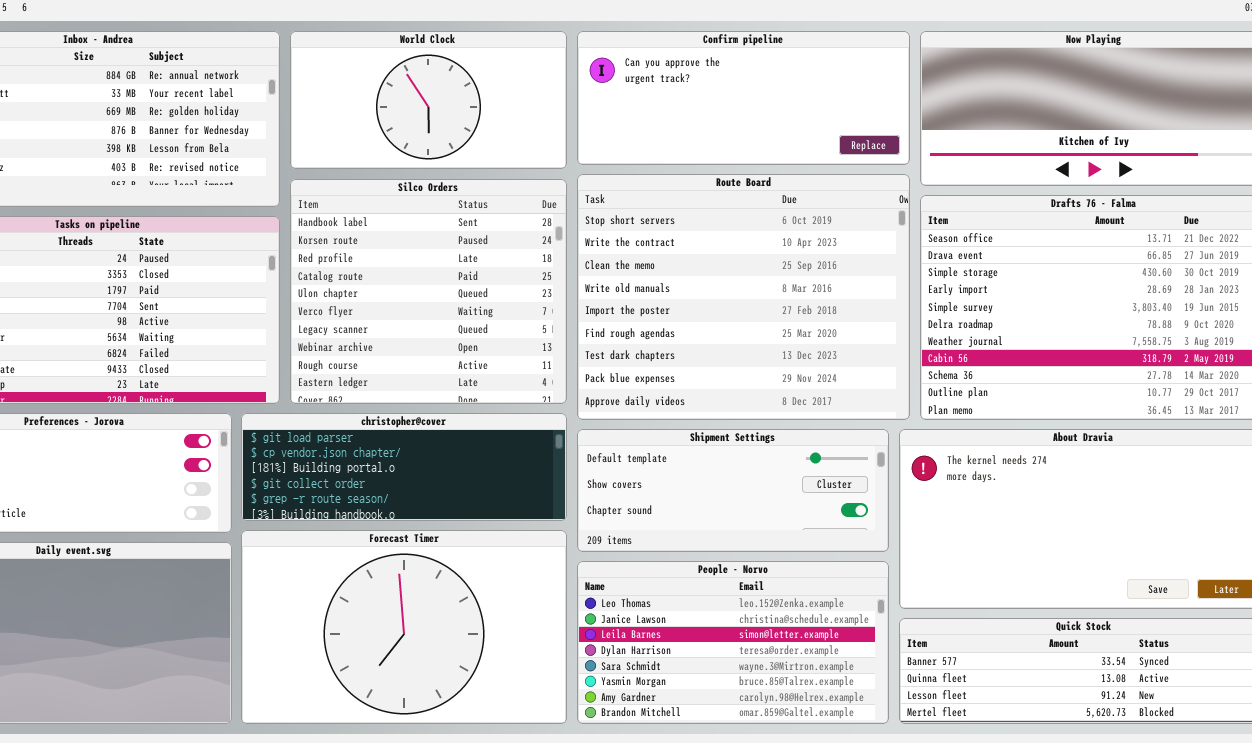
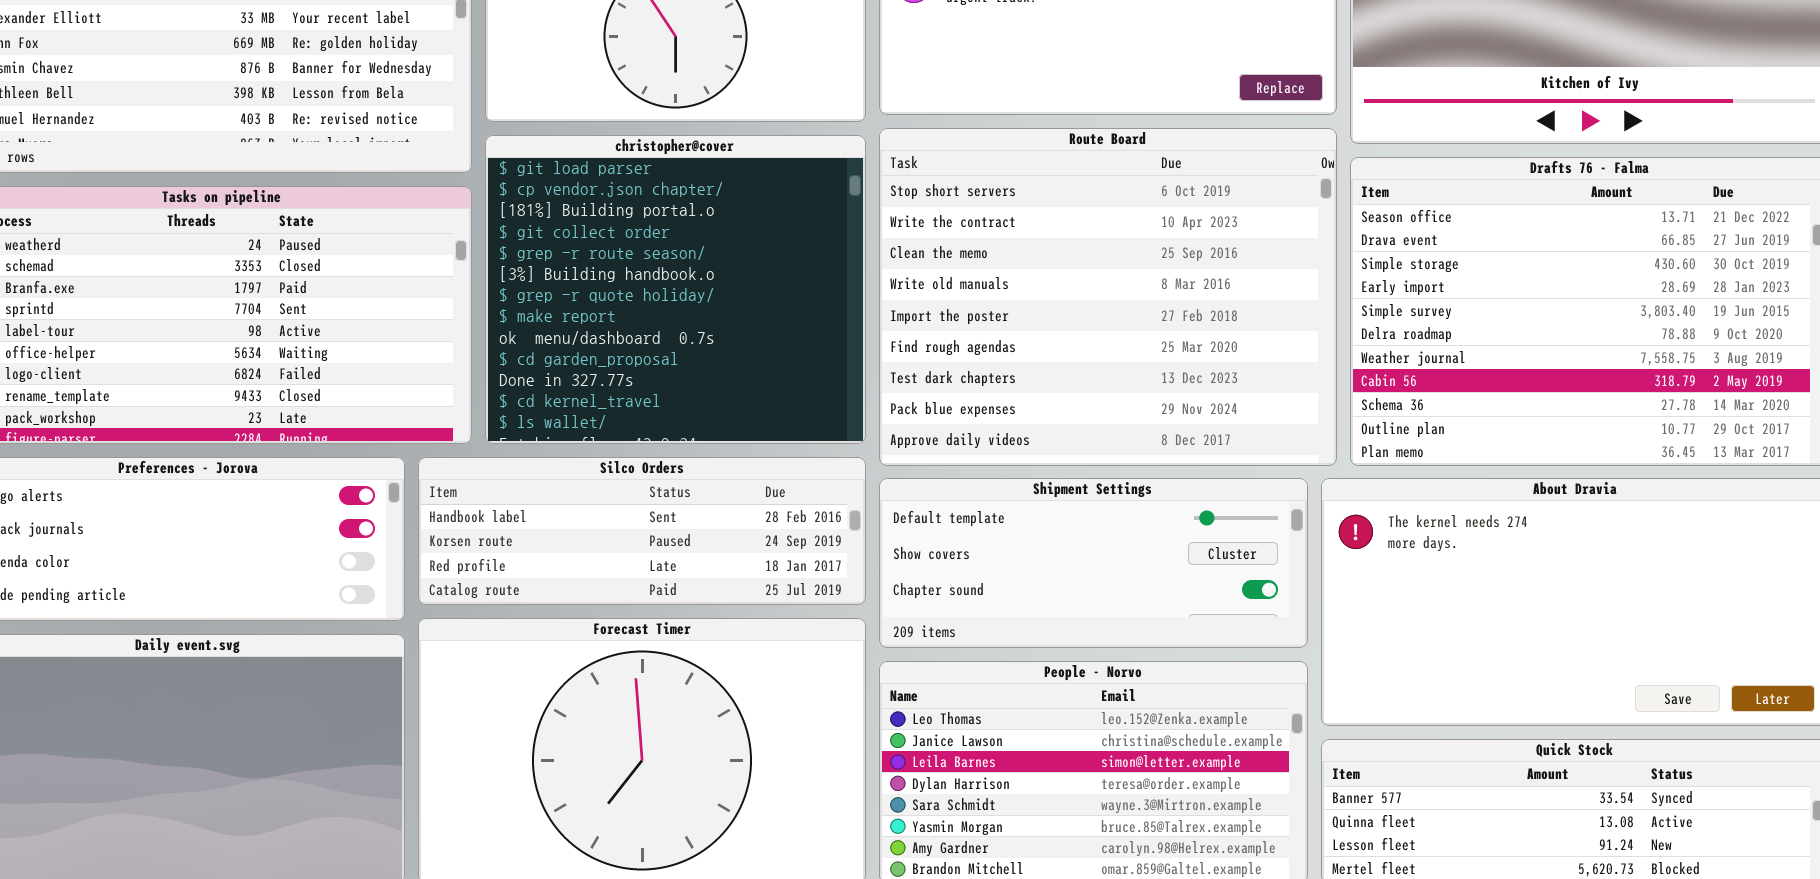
Silco Orders: [290,179,567,404] -> [418,457,866,605], moved, resized
christopher@cover: [241,413,567,521] -> [485,135,866,444], moved, resized

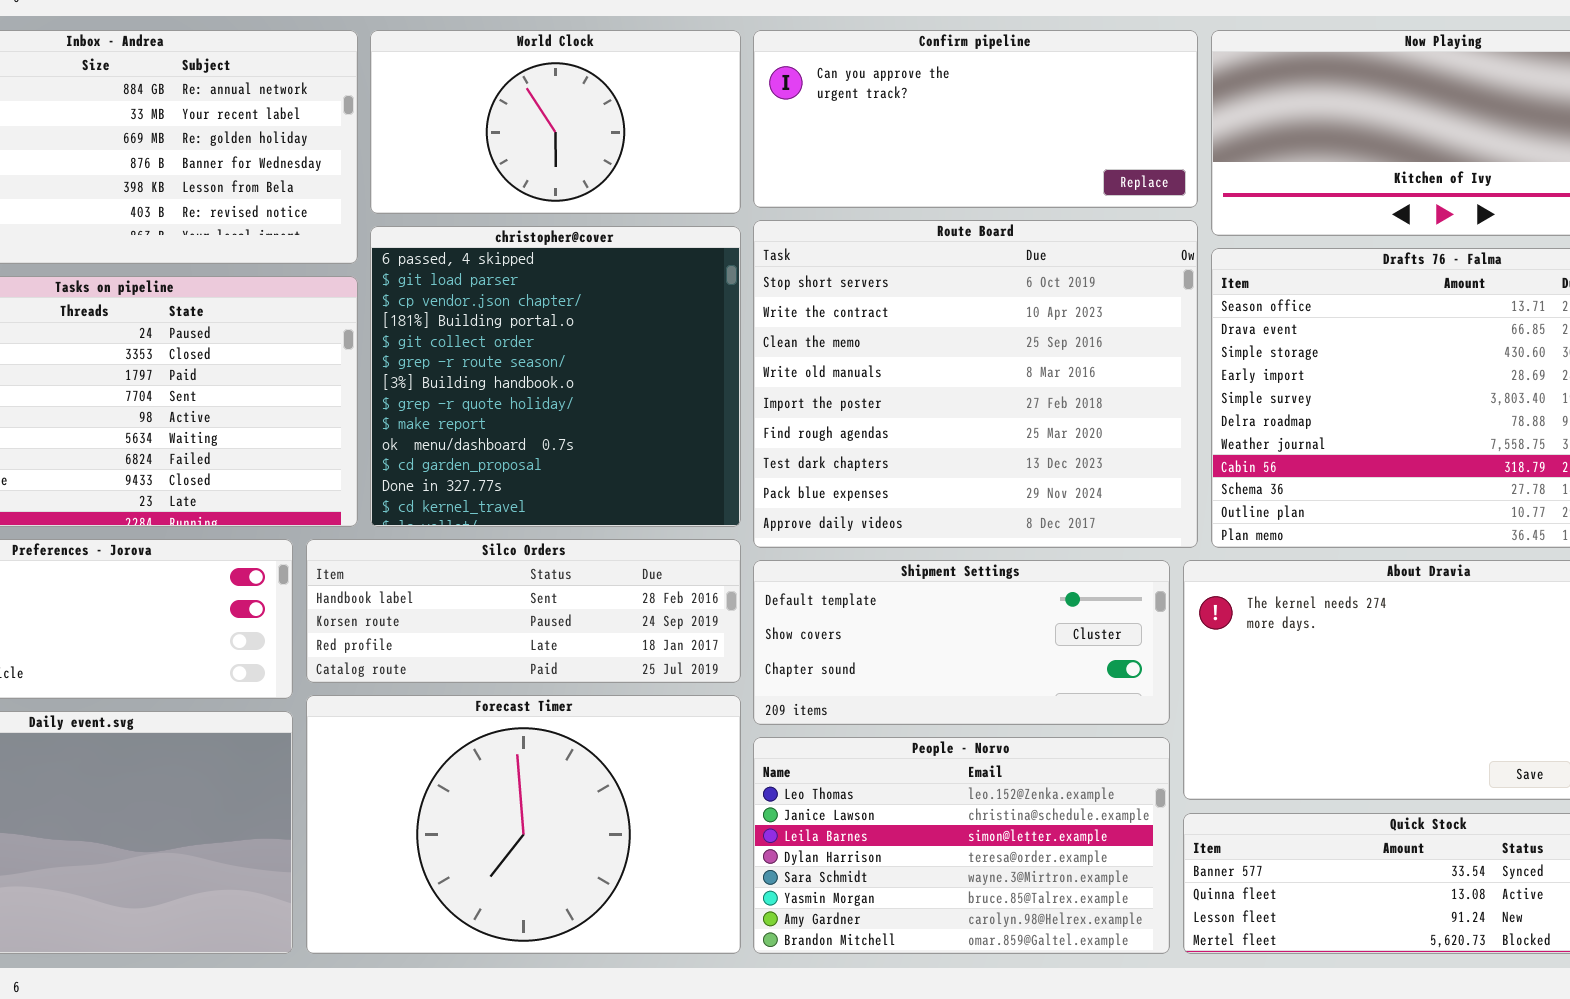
christopher@cover: [485,135,866,444] -> [370,226,741,527], scrolled up 1 row

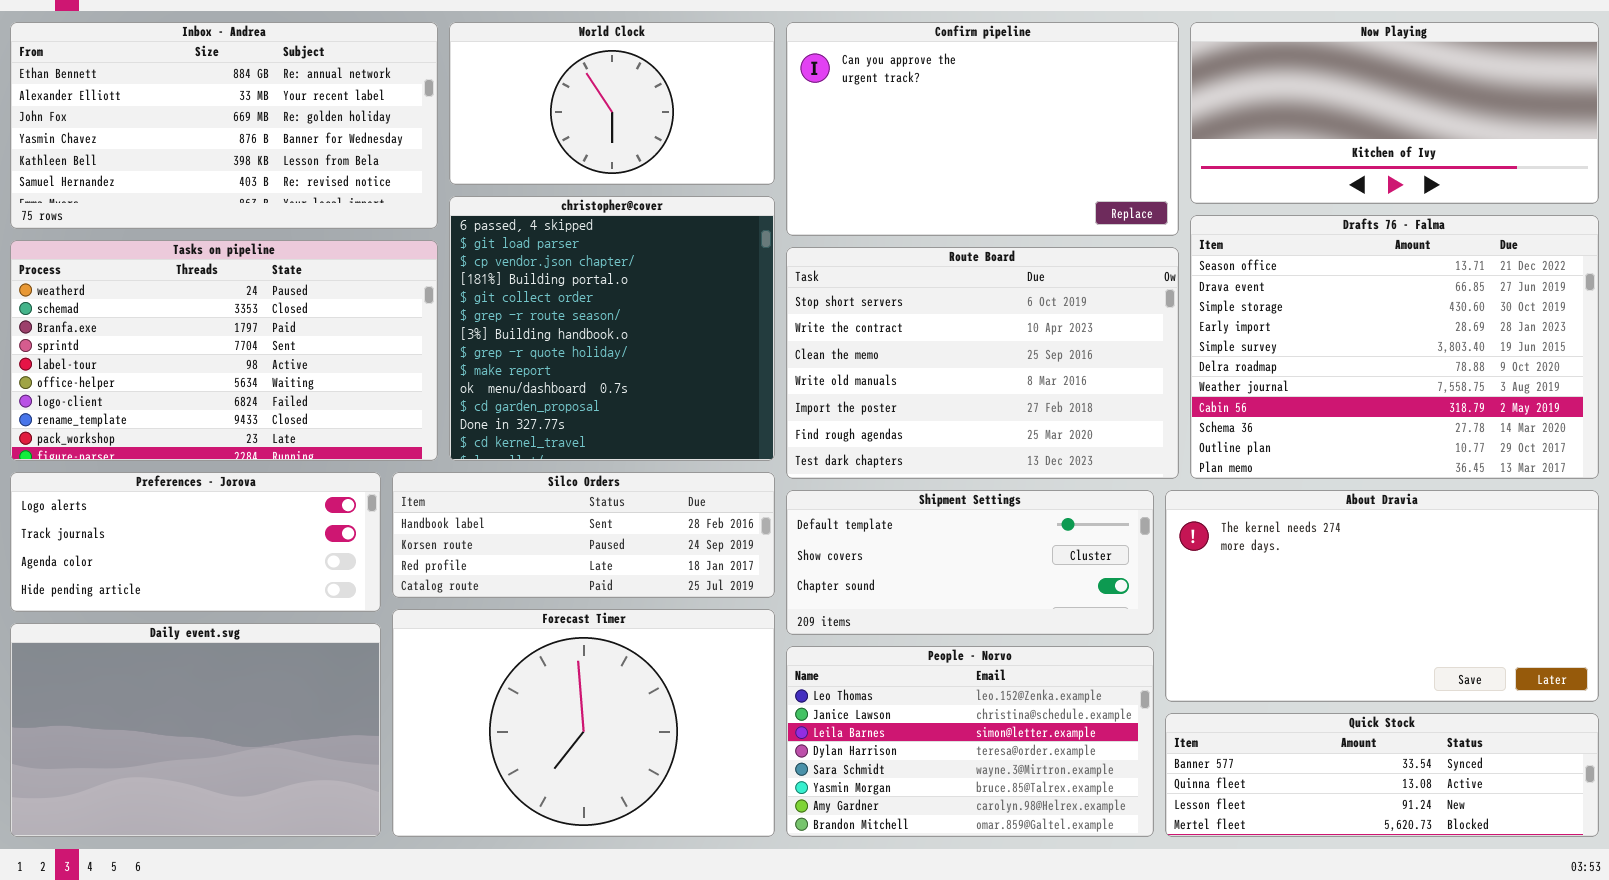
Confirm pipeline: [753,30,1198,208] -> [786,22,1179,236], resized
Route Board: [753,220,1198,548] -> [786,247,1179,479], resized

